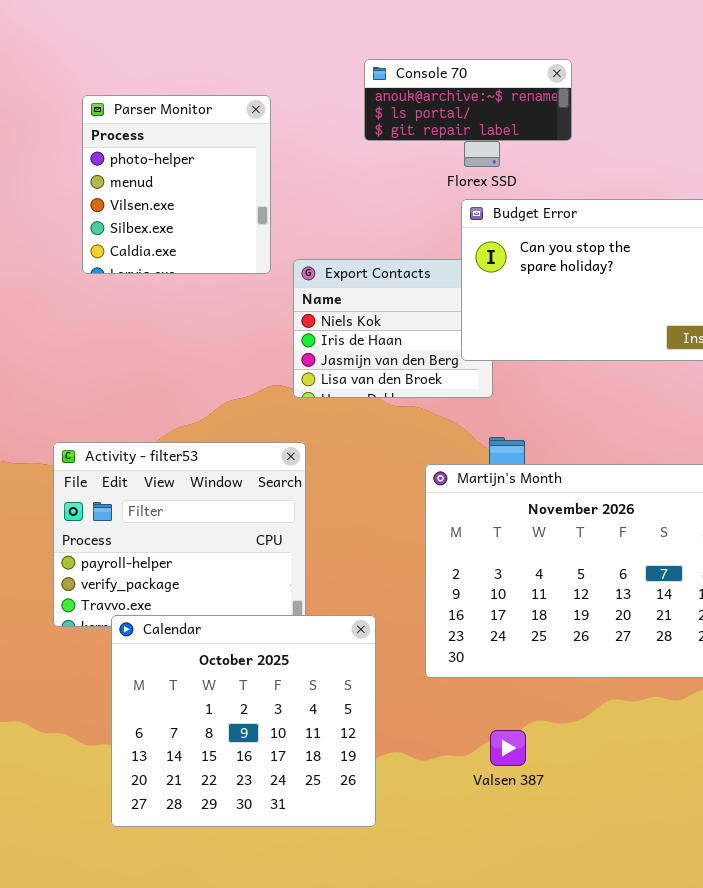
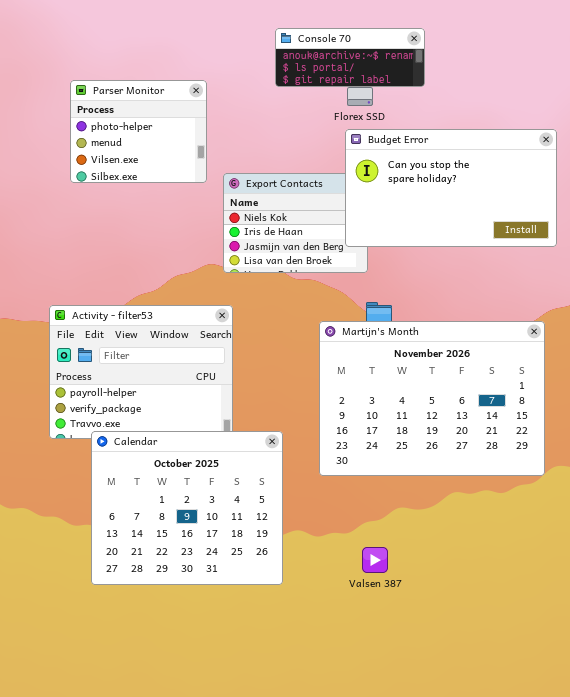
Parser Monitor: [82,95,271,274] -> [70,80,207,183], resized
Valsen 387: [490,730,526,766] -> [362,547,388,573], moved

